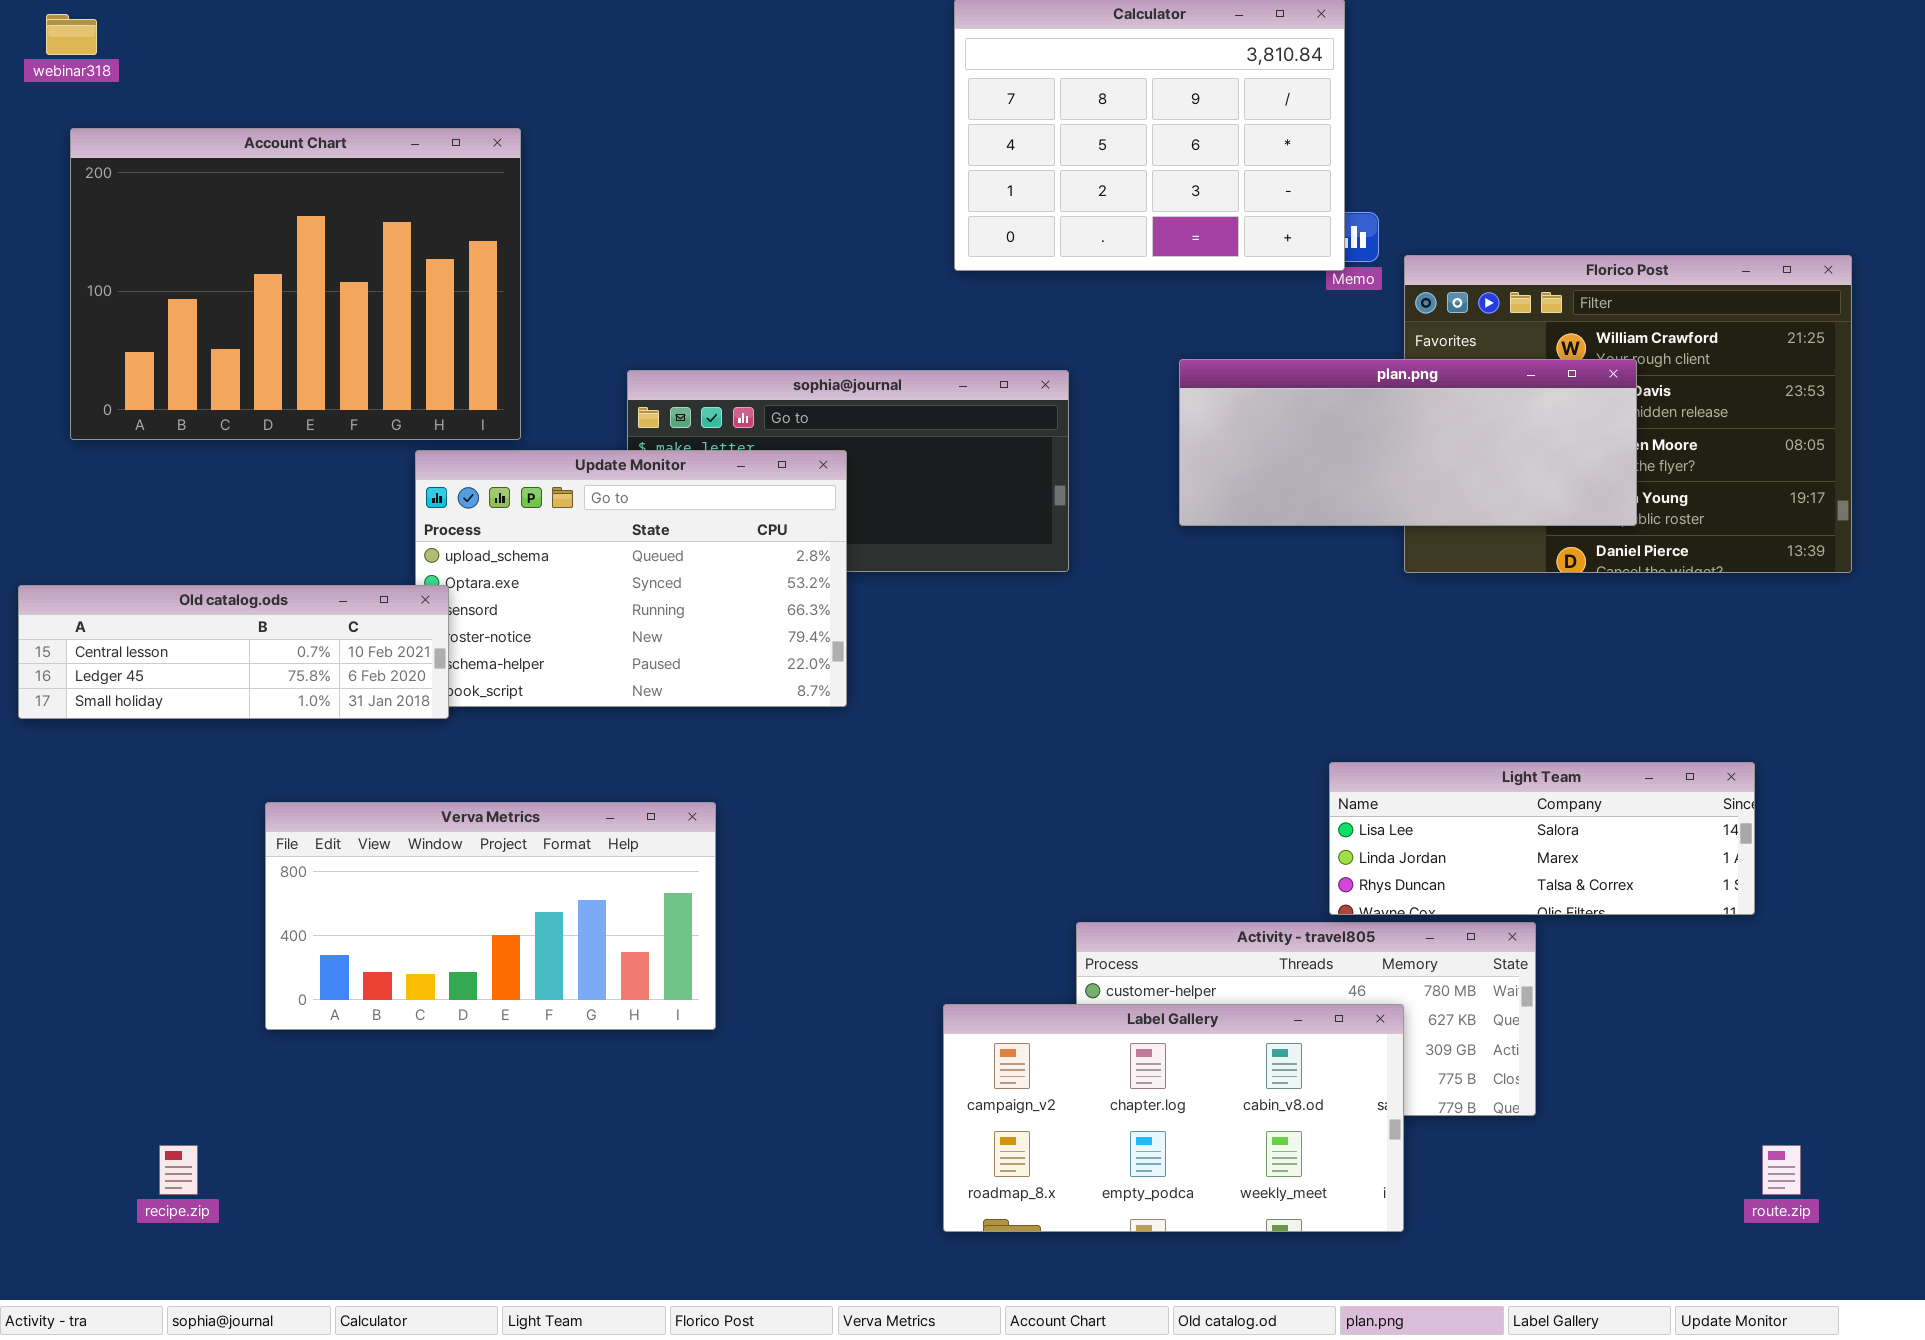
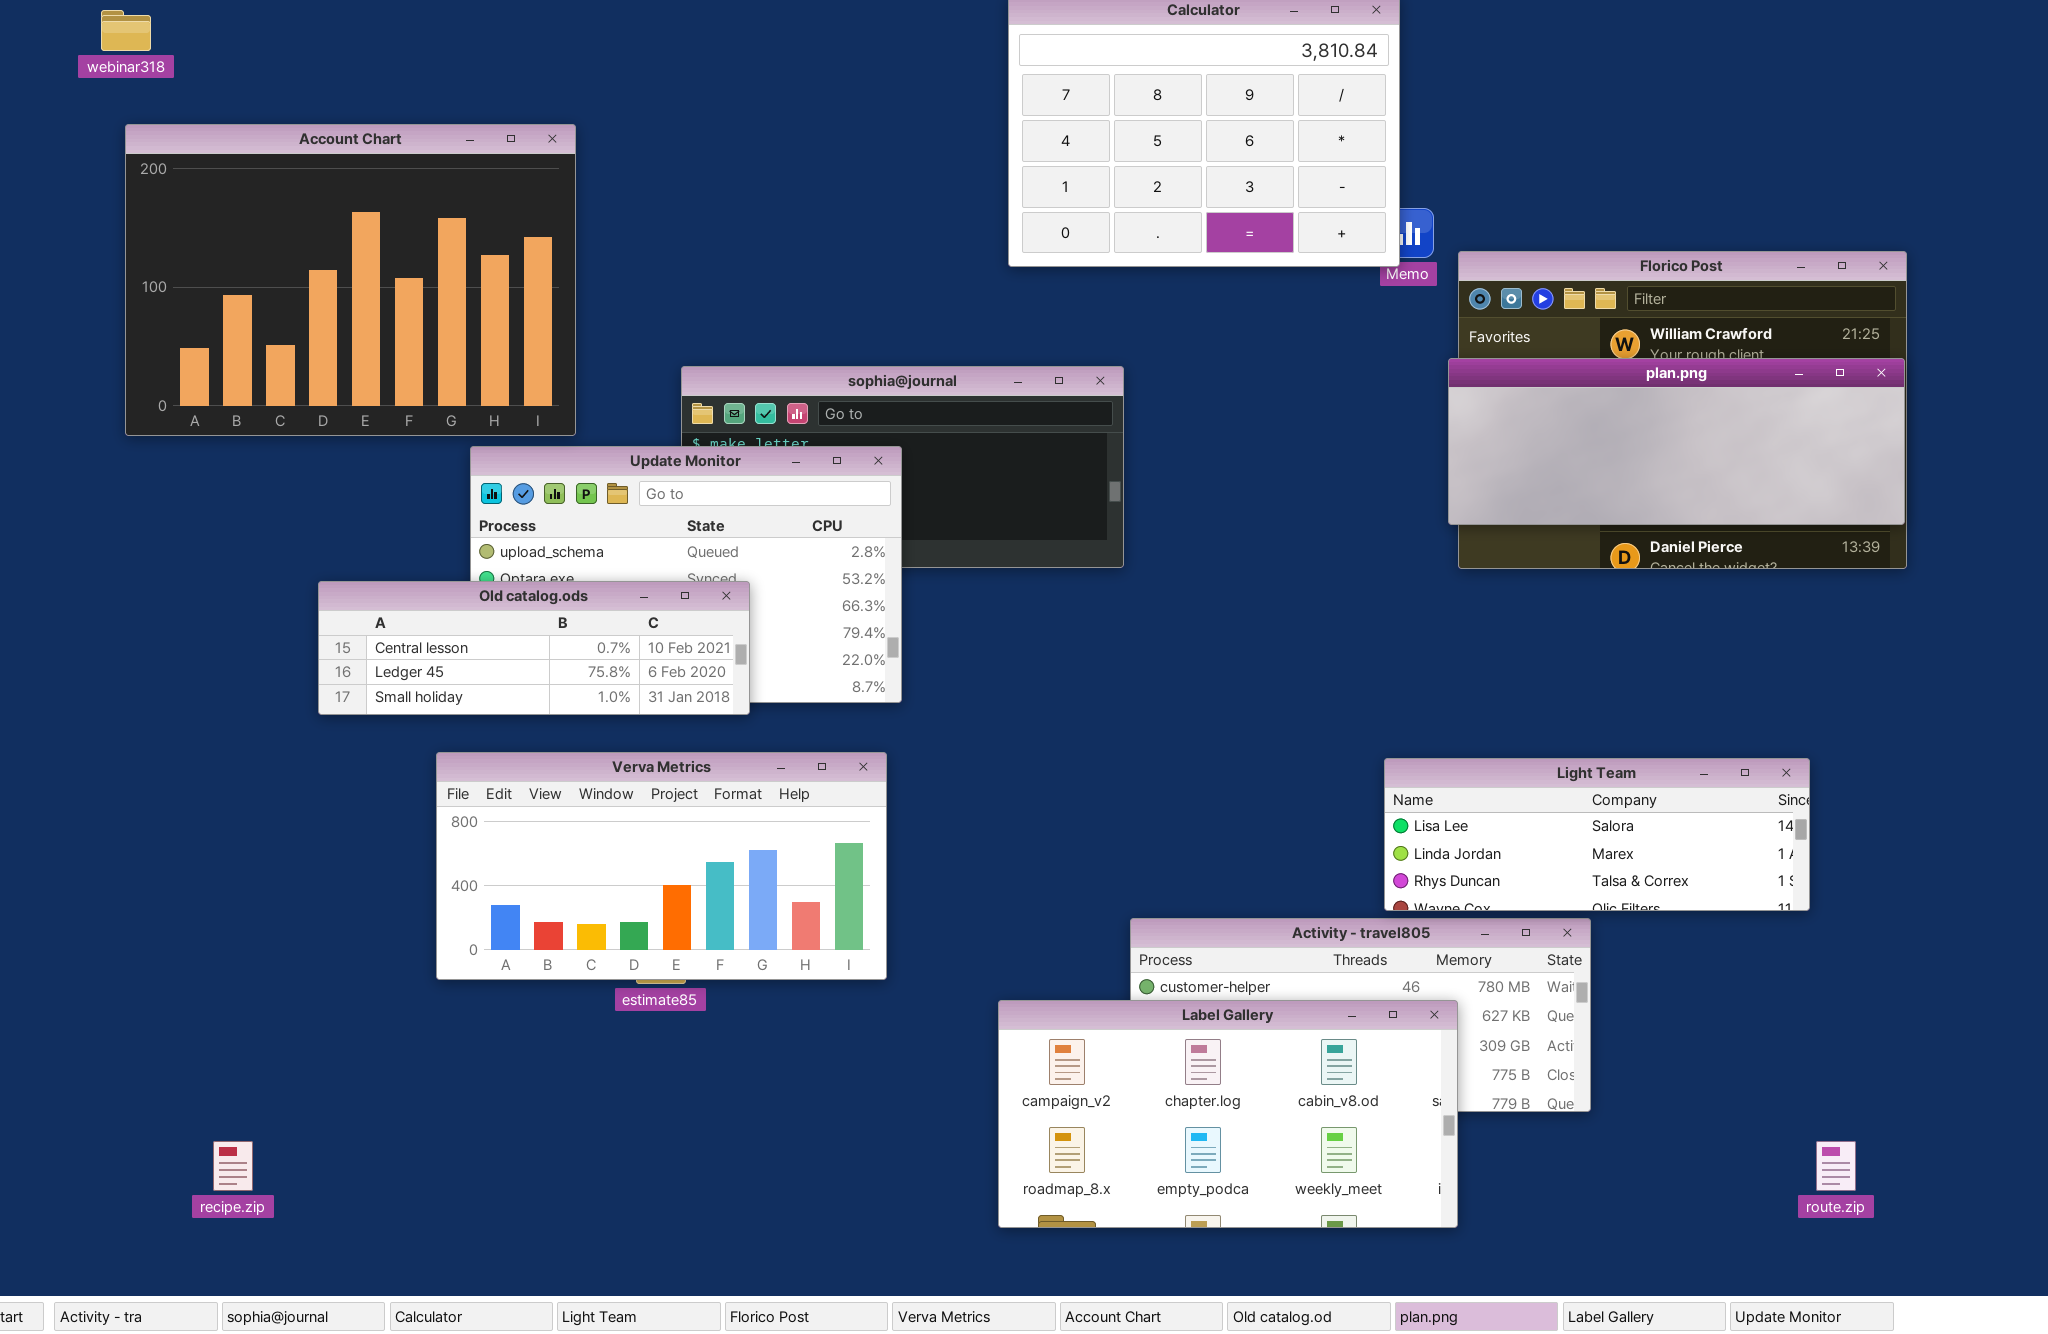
plan.png: [1179,359,1637,526] -> [1448,358,1905,525], moved
Old catalog.ods: [18,585,449,719] -> [318,581,750,715], moved
Verva Metrics: [265,802,716,1030] -> [436,752,887,980], moved

